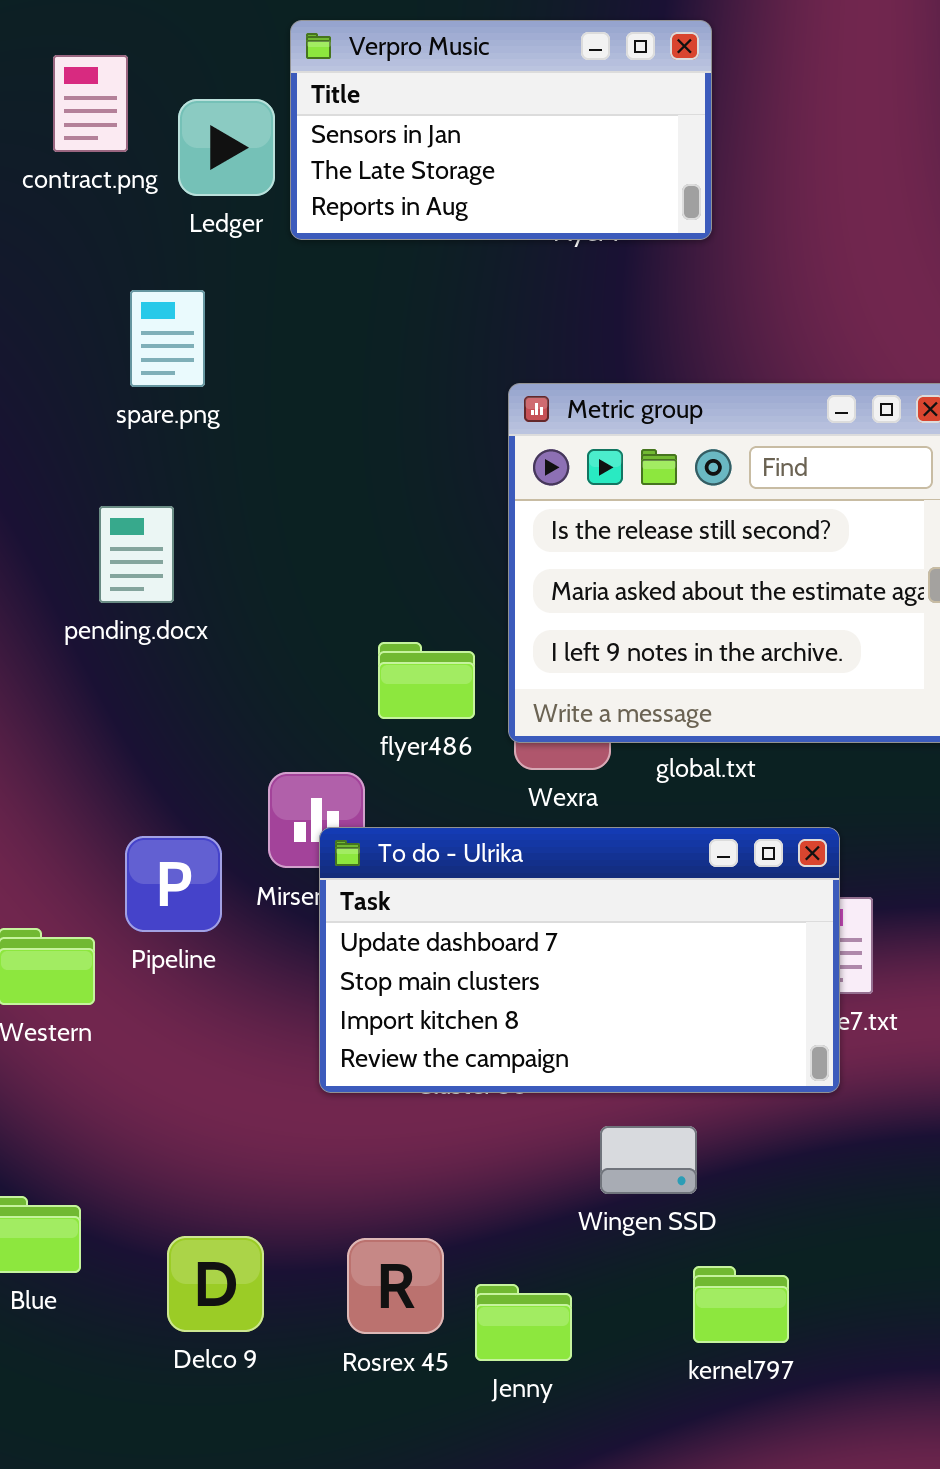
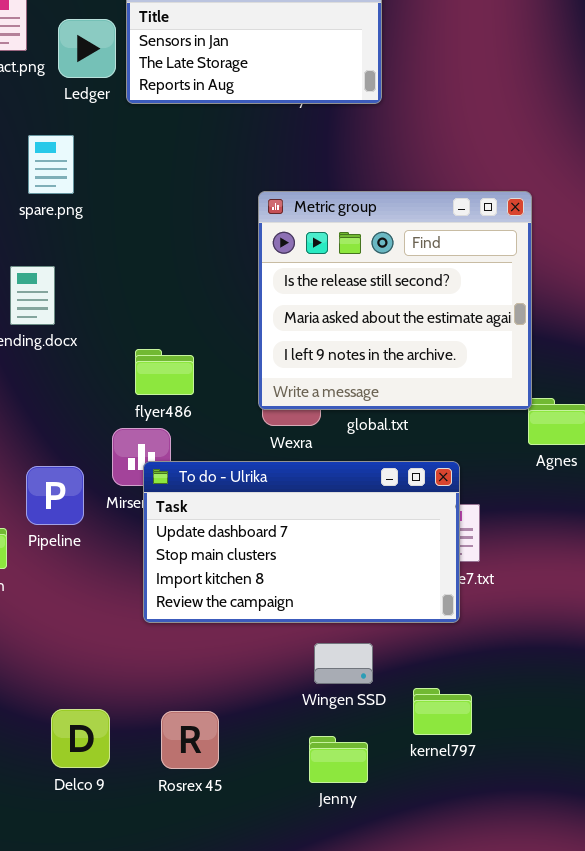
flyer486: [378,642,475,719] -> [135,349,194,395], moved
kernel797: [693,1266,789,1343] -> [413,688,472,735], moved
Jenny: [475,1284,572,1361] -> [309,736,368,783], moved

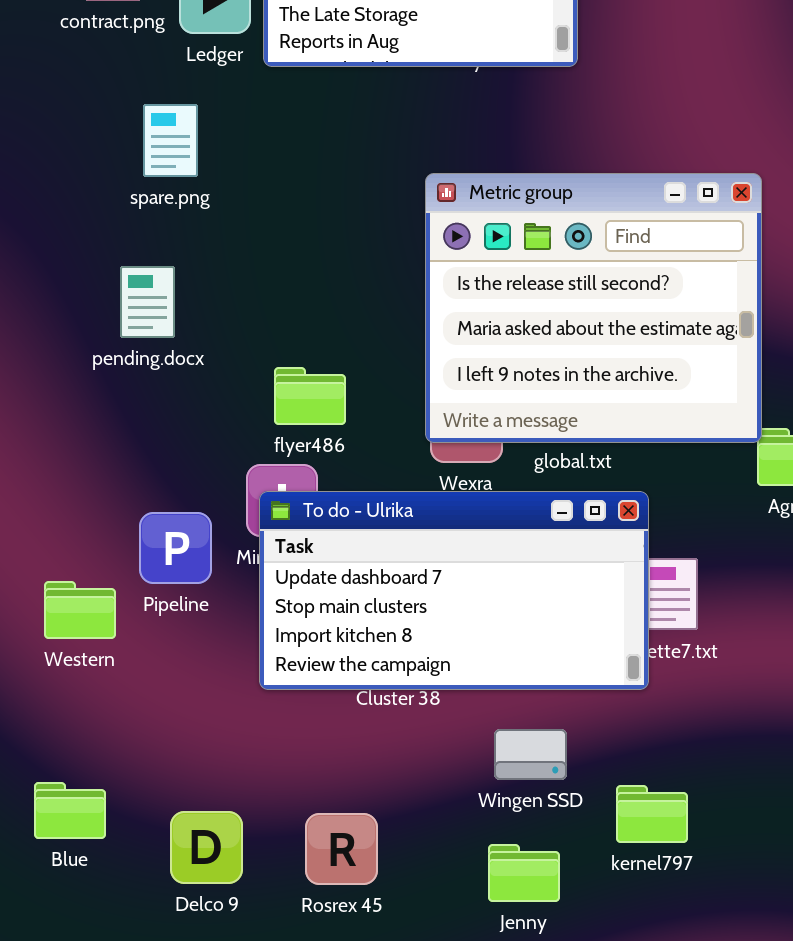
To do - Ulrika: [143,461,460,623] -> [259,491,649,690], moved

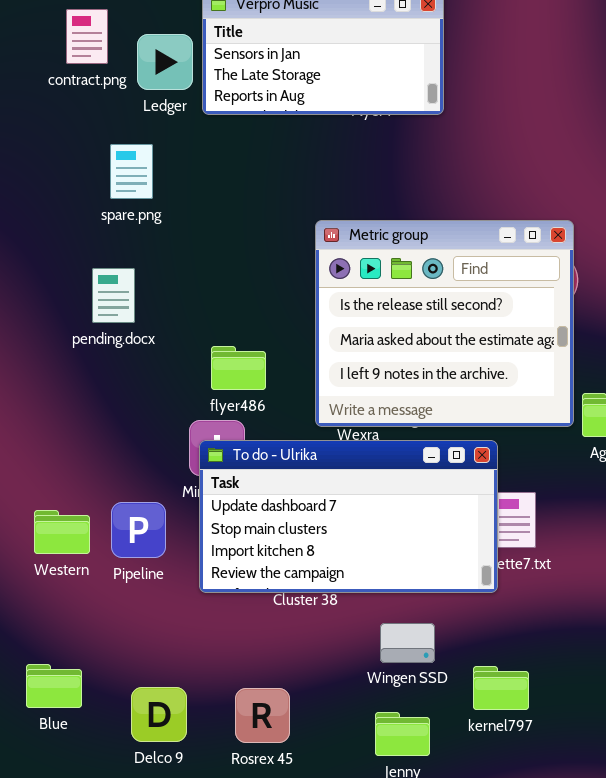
Metric group: [425,173,762,443] -> [315,220,574,427], moved
Pipeline: [139,512,212,584] -> [111,502,166,558], moved

